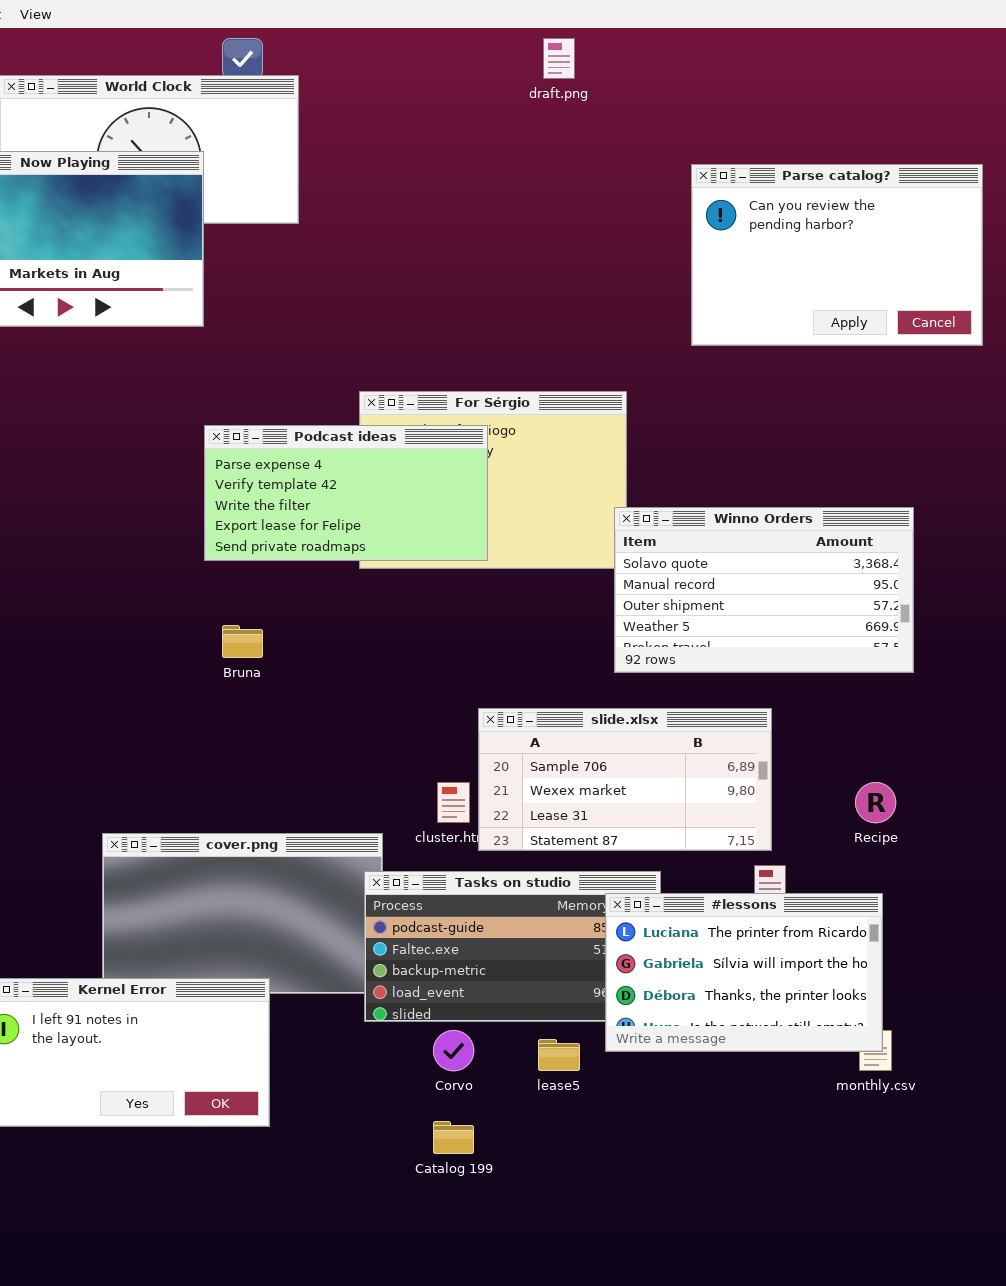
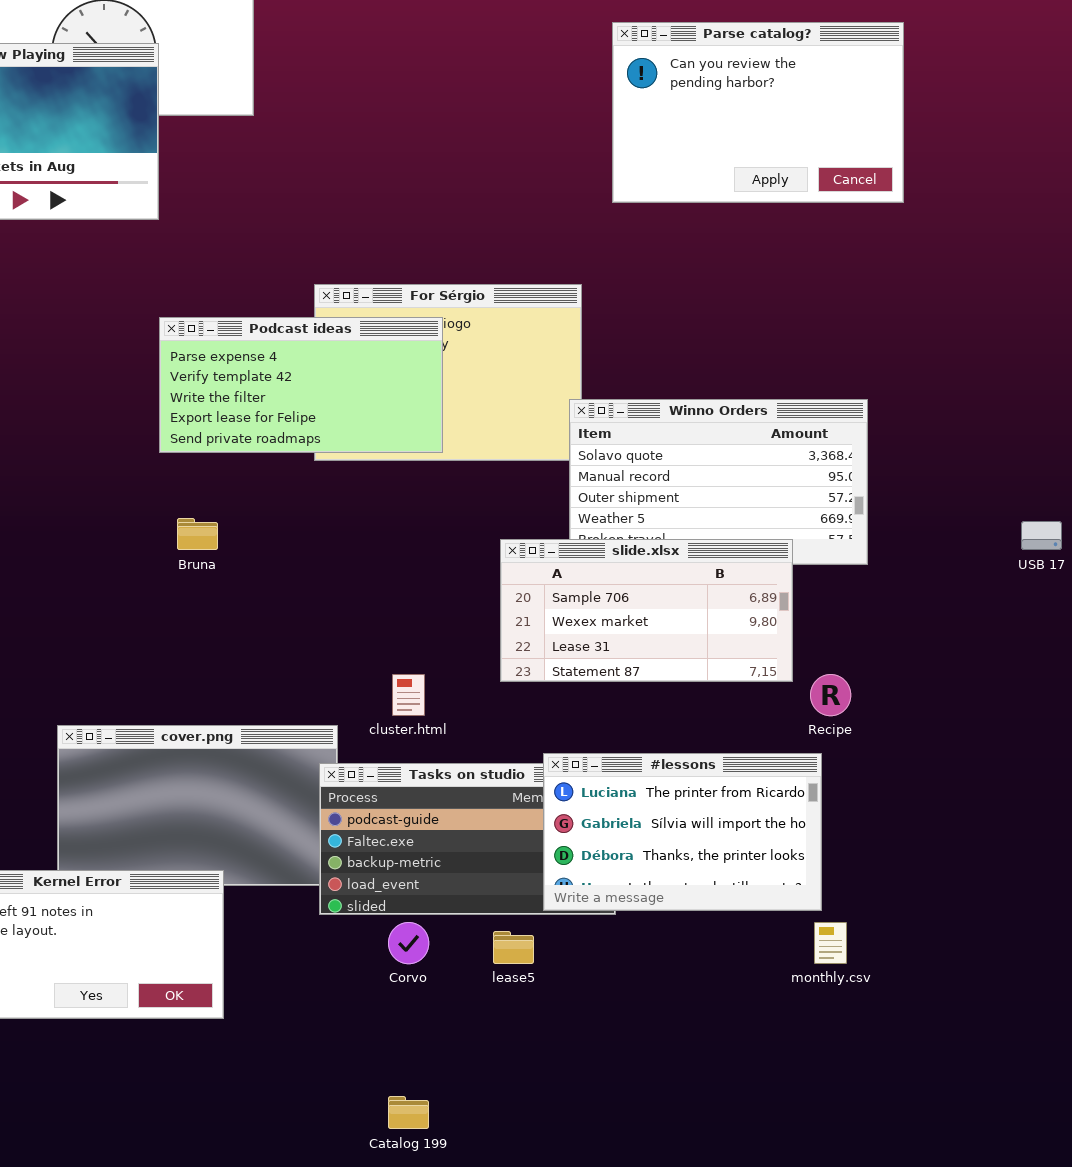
Parse catalog?: [691,164,983,346] -> [612,22,904,203], moved
slide.xlsx: [478,708,772,851] -> [500,539,793,682], moved
#lessons: [605,893,883,1052] -> [543,753,822,911], moved
Catalog 199: [433,1121,474,1154] -> [388,1096,429,1129], moved

